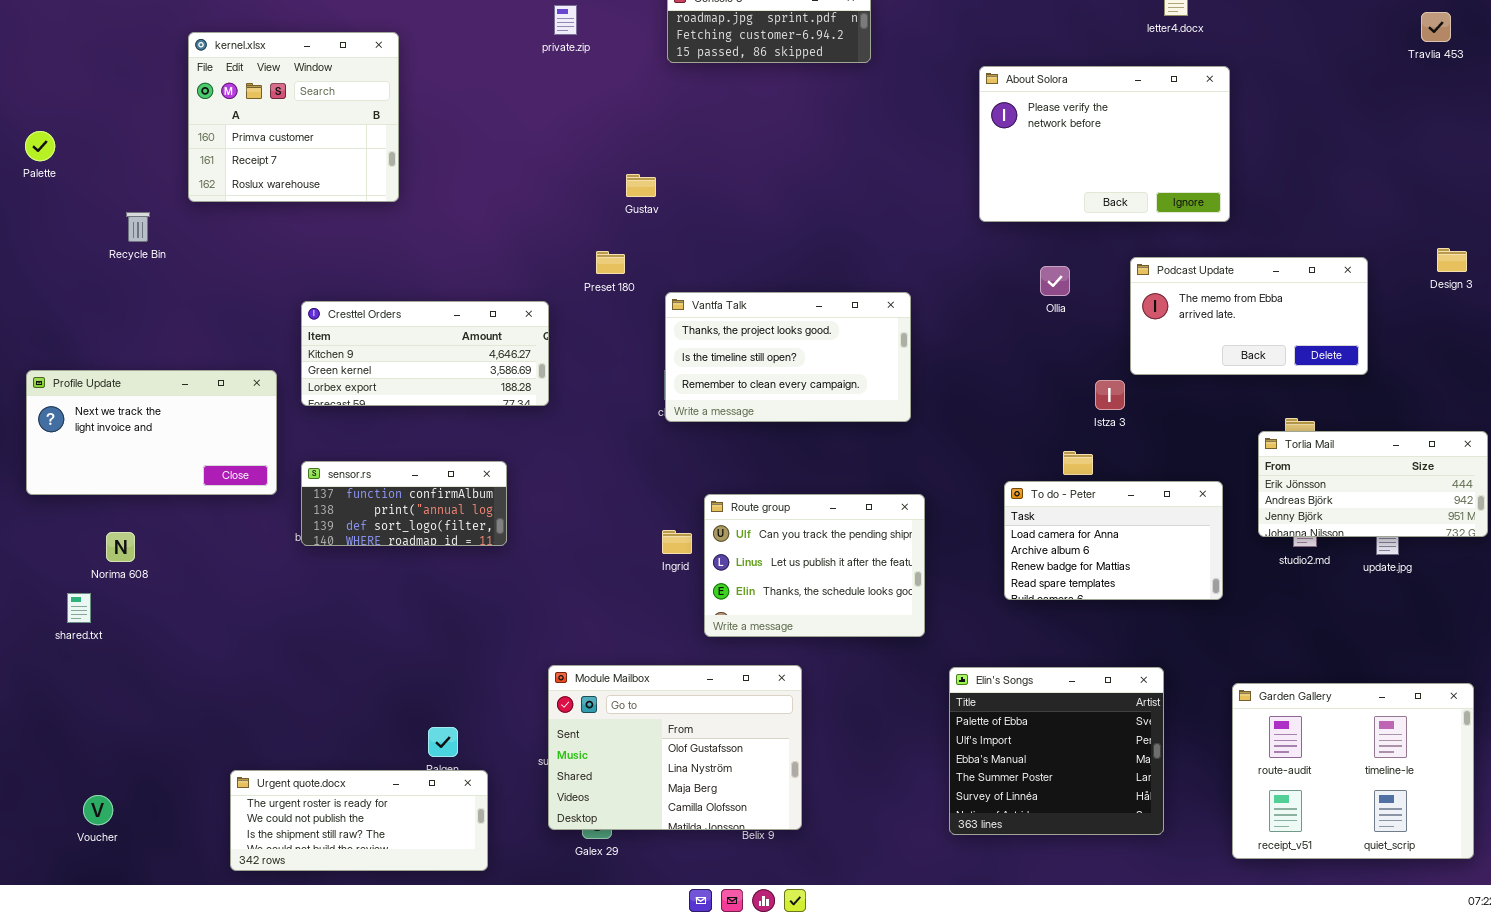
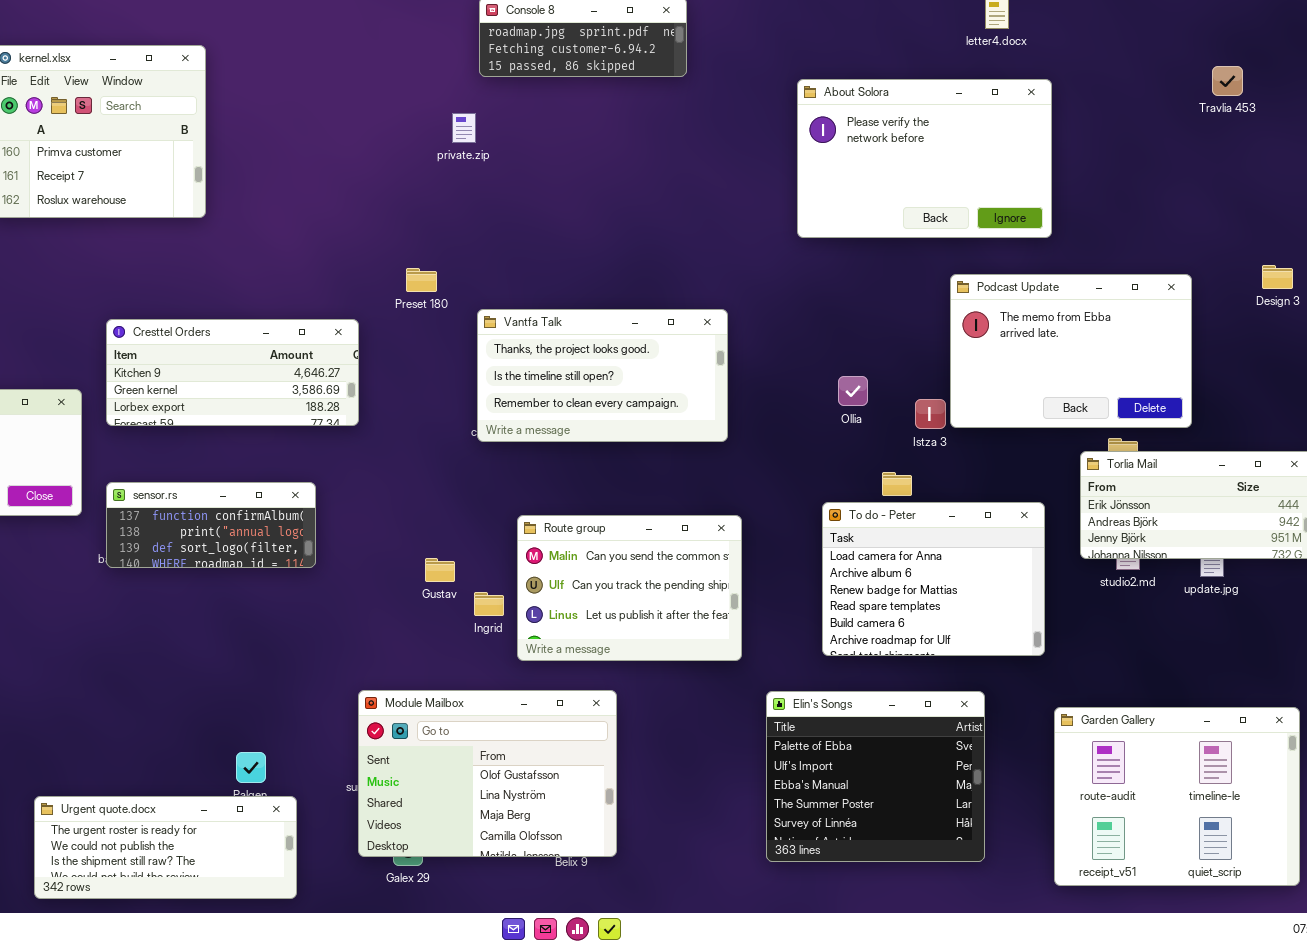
private.zip: [554,5,577,35] -> [452,113,476,143], moved
Travlia 453: [1421,12,1451,42] -> [1212,66,1243,96], moved
Gustav: [626,174,656,197] -> [425,558,455,582], moved
Podcast Update: [1130,257,1368,375] -> [950,274,1192,428], resized
Ollia: [1040,266,1070,296] -> [838,376,868,406], moved
To do - Peter: [1004,481,1223,600] -> [822,502,1045,656], resized
Route group: [704,494,925,637] -> [517,515,742,661], scrolled up 1 row
Ingrid: [662,530,692,554] -> [474,592,504,616], moved

